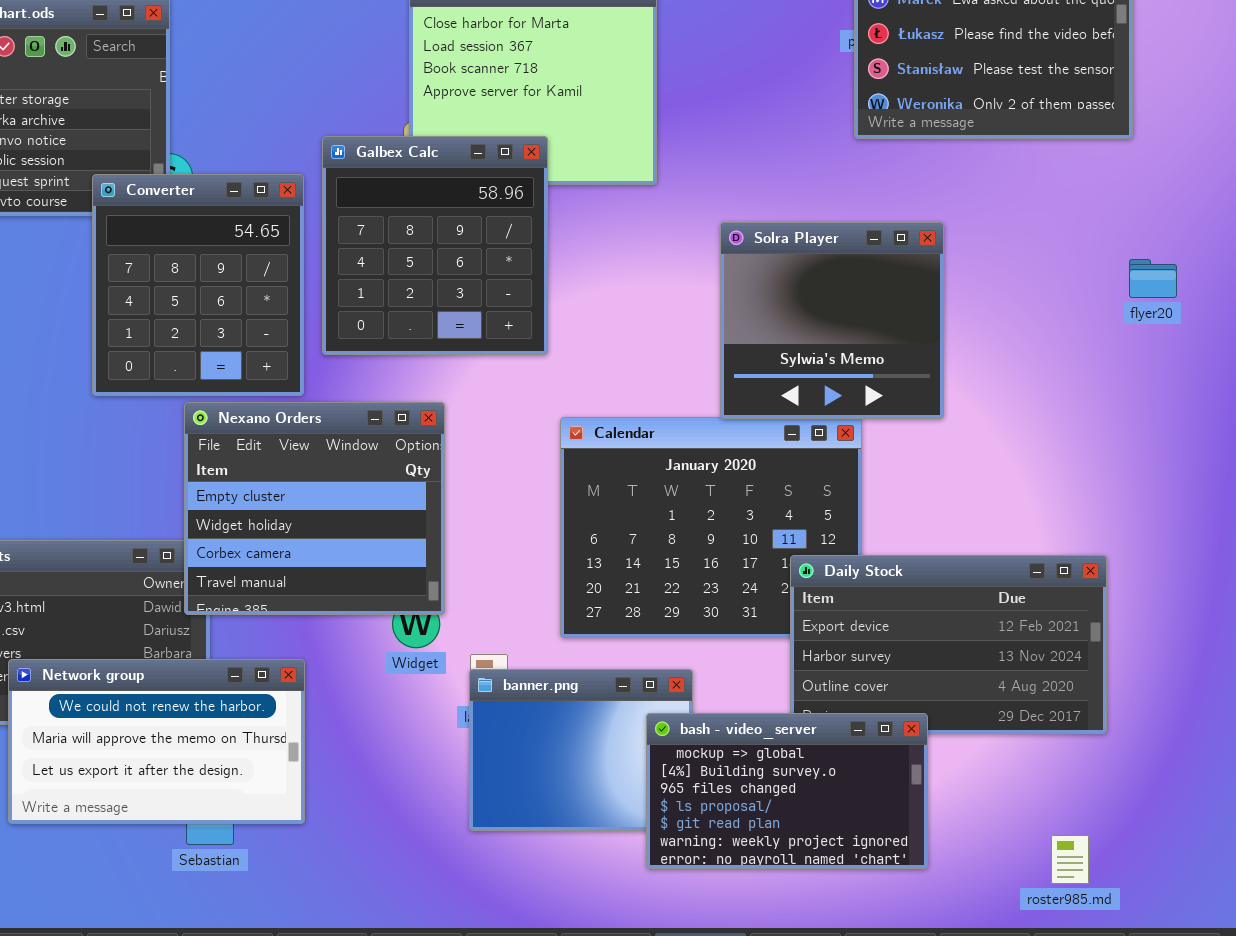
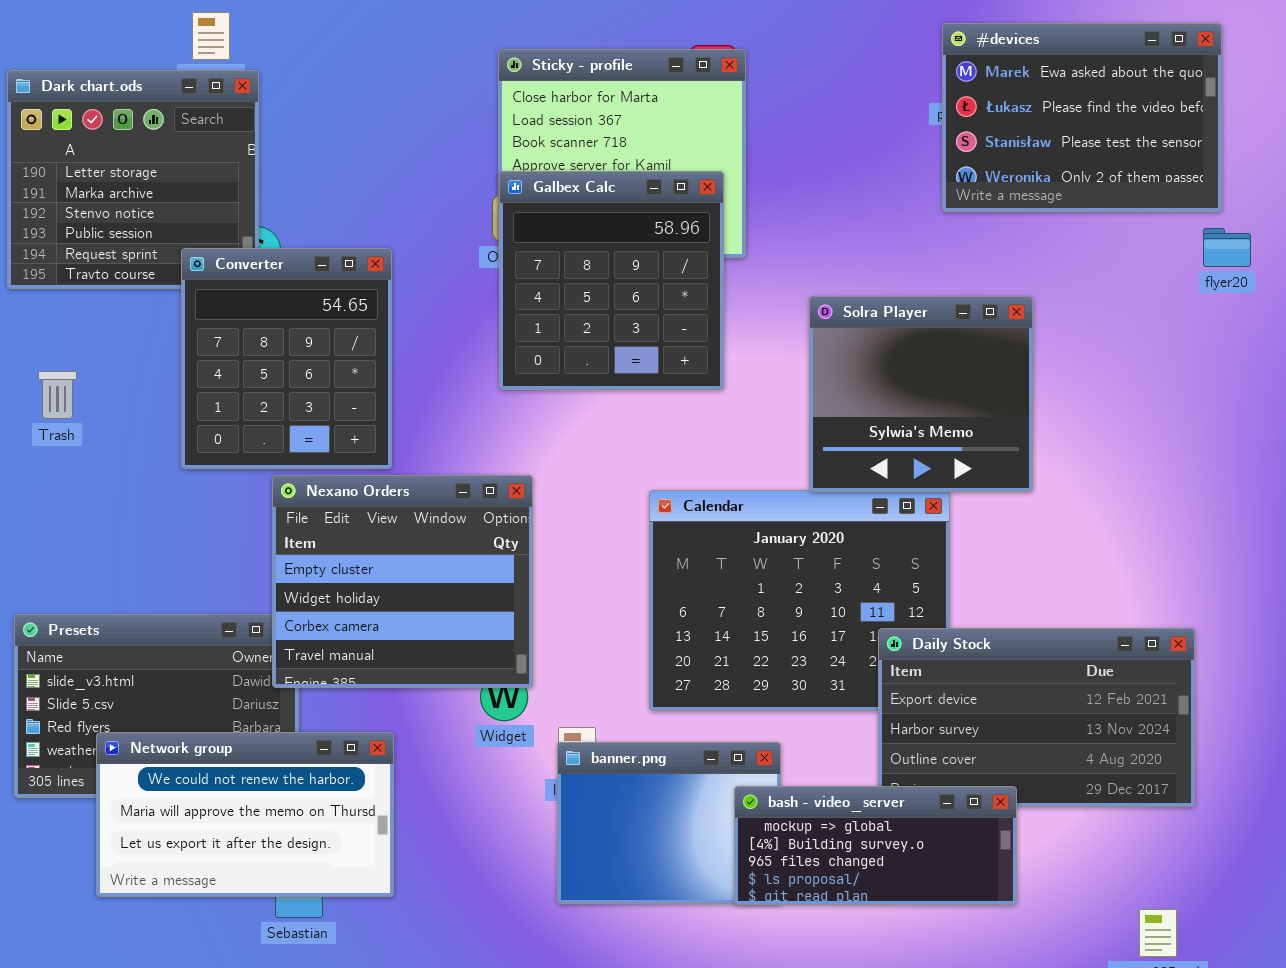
Galbex Calc: [322,136,548,355] -> [499,171,724,390], moved
flyer20: [1129,259,1177,298] -> [1203,228,1251,267], moved
bash - video_server: [646,713,928,869] -> [734,786,1017,905], resized

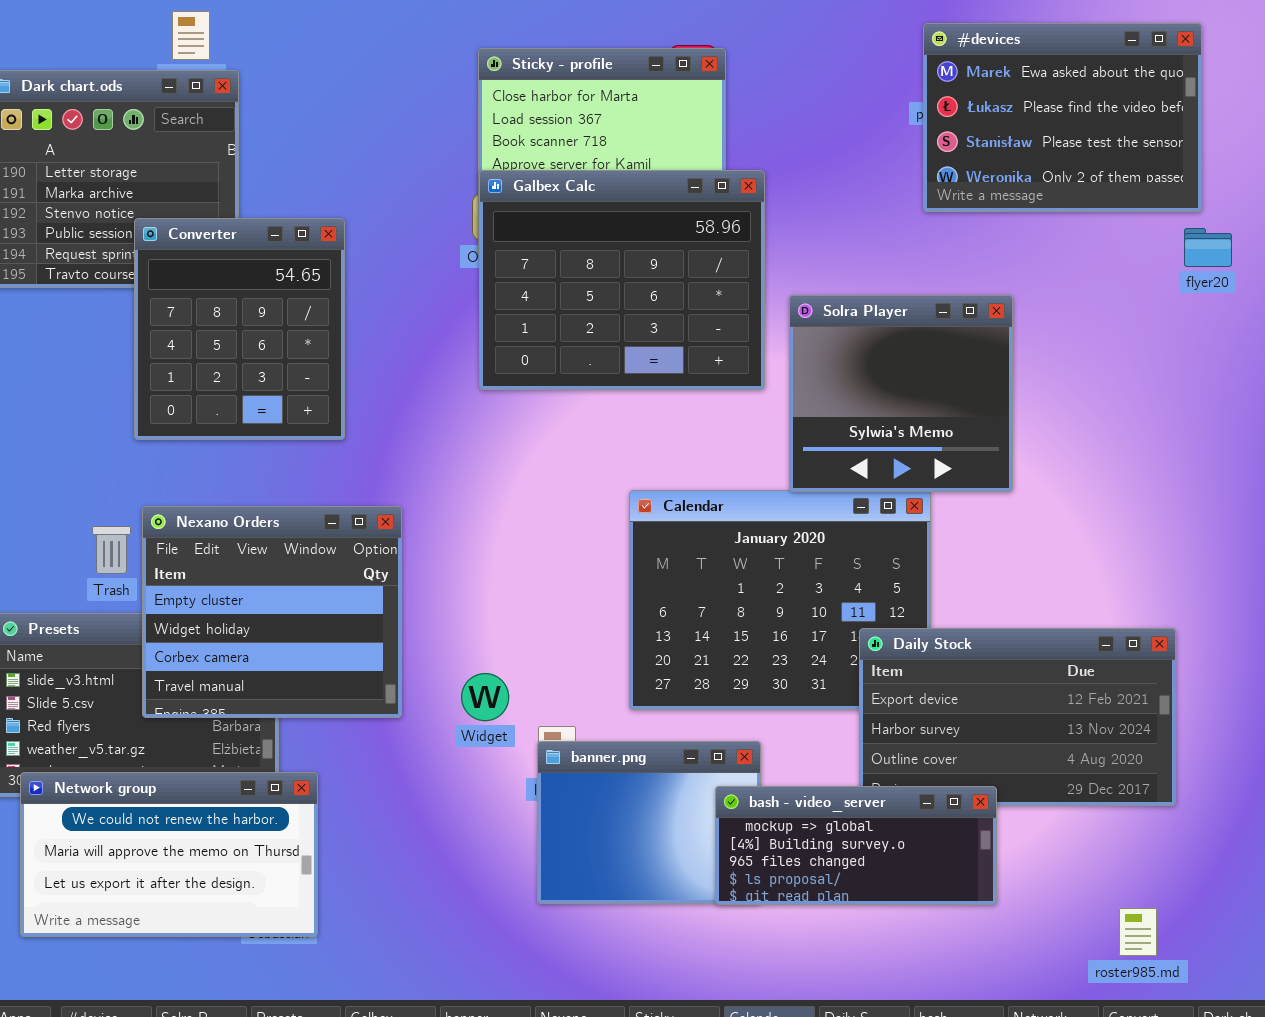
Galbex Calc: [499,171,724,390] -> [479,170,765,390], resized
Converter: [181,248,392,469] -> [134,218,345,440], moved
Trash: [38,371,77,419] -> [92,526,131,574], moved
Nexano Orders: [272,475,533,688] -> [142,506,402,718], moved
Network group: [96,732,394,897] -> [20,772,318,937], moved

